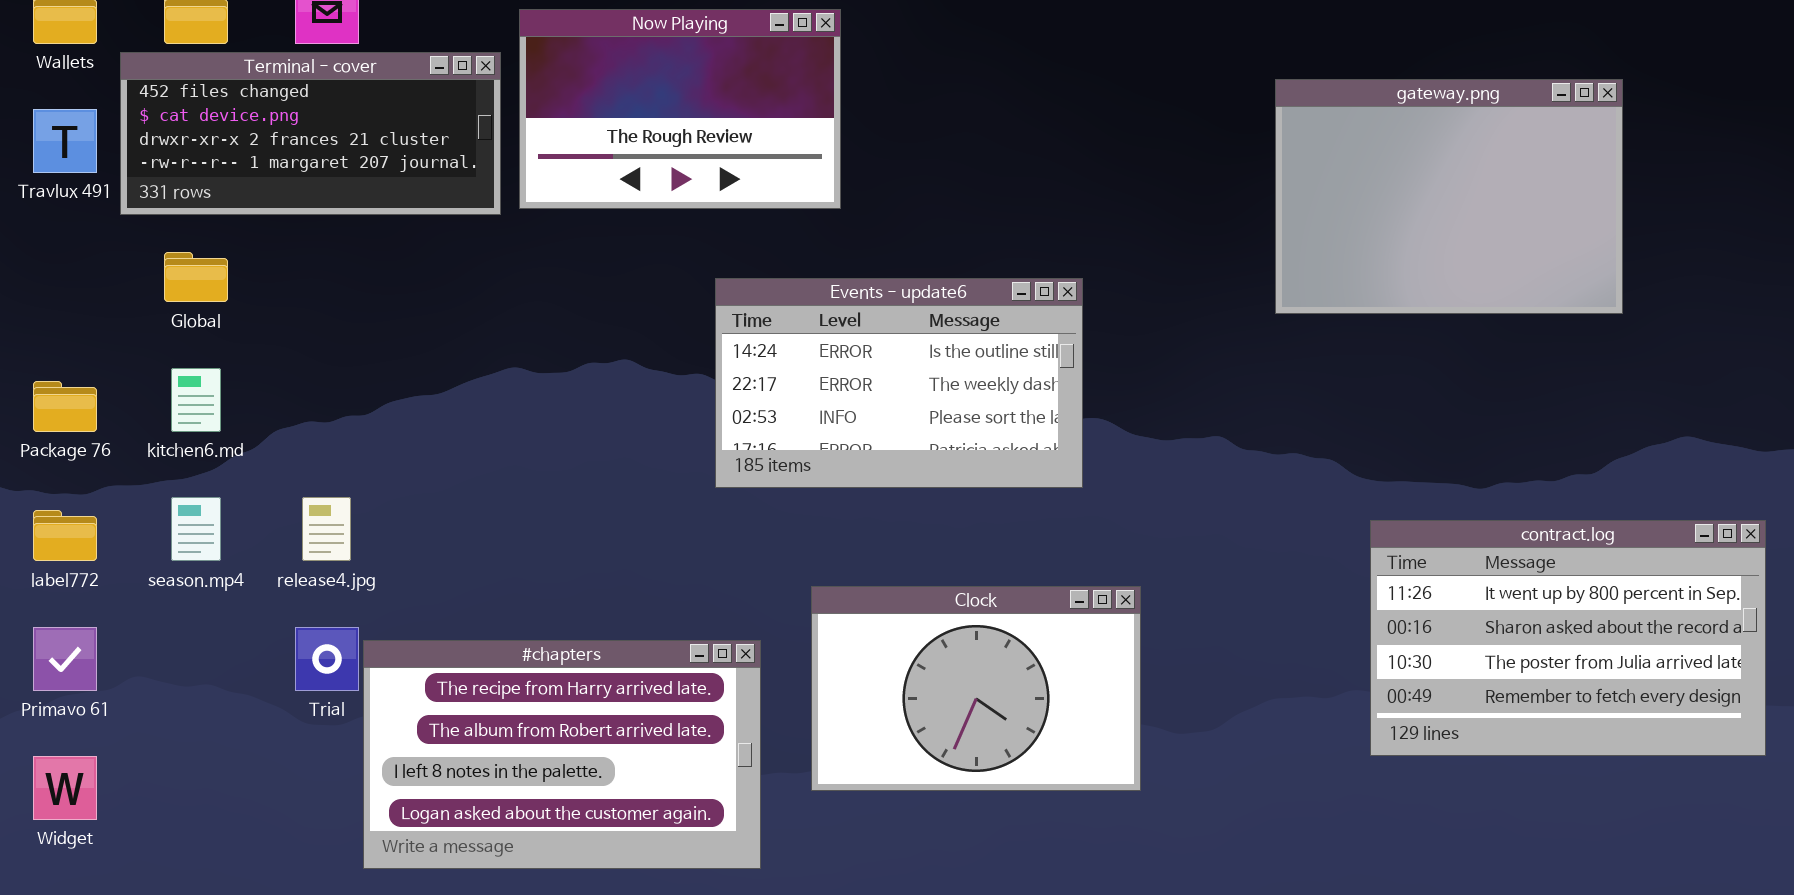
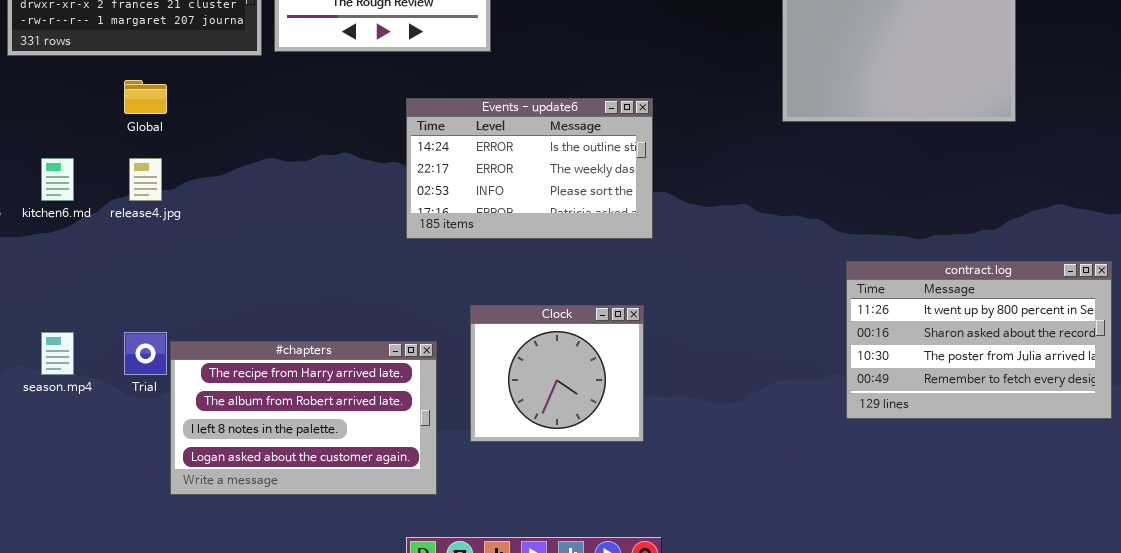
Global: [164,252,228,302] -> [124,80,167,114], moved
season.mp4: [171,497,221,561] -> [41,332,74,375], moved
release4.jpg: [302,497,351,561] -> [129,158,162,201], moved
Clock: [811,586,1141,791] -> [470,305,644,442], resized

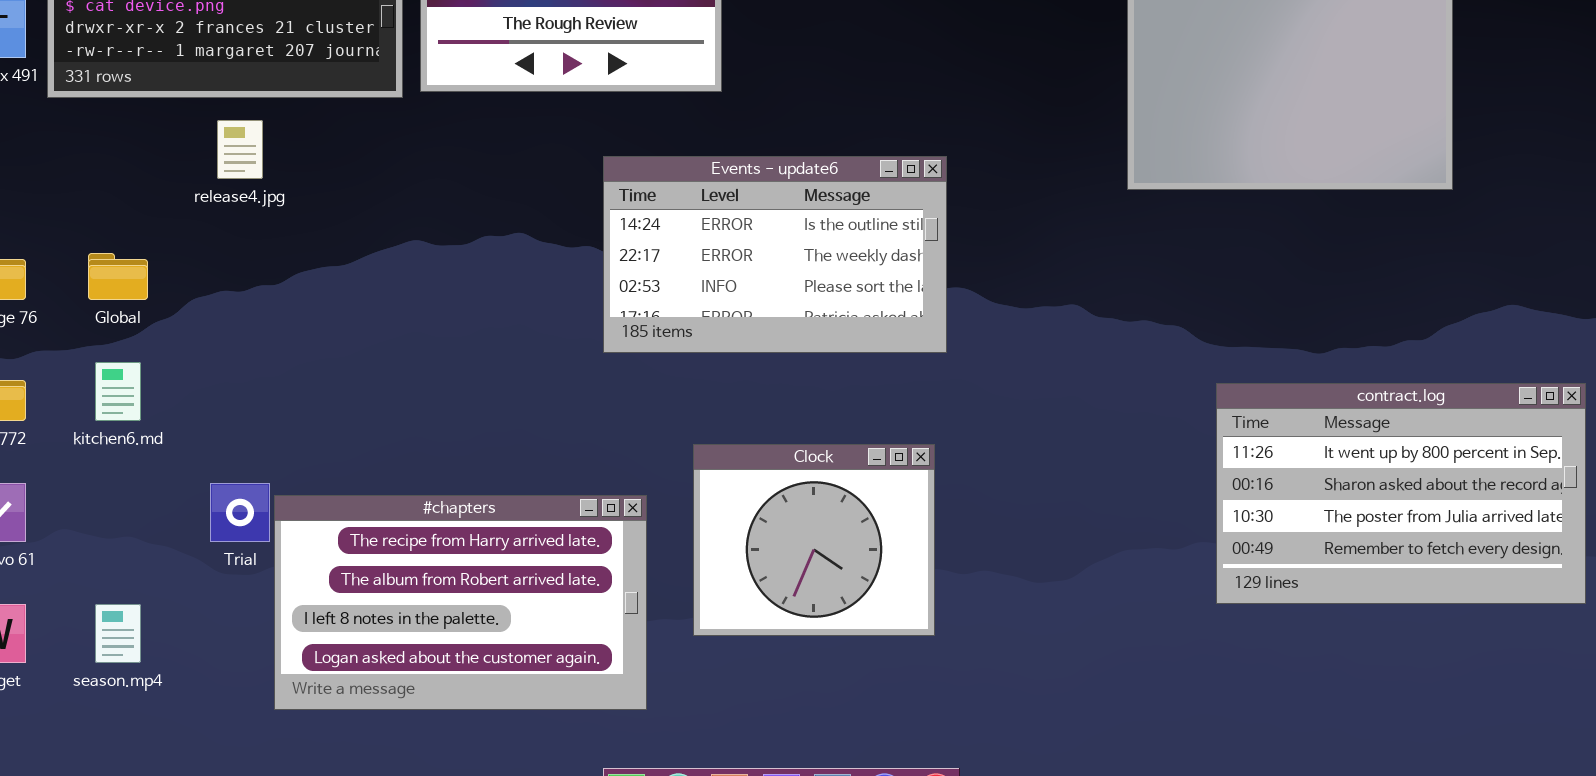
Global: [124,80,167,114] -> [88,253,148,300], moved
kitchen6.md: [41,158,74,201] -> [95,362,141,421], moved
release4.jpg: [129,158,162,201] -> [217,120,263,179], moved
season.mp4: [41,332,74,375] -> [95,604,141,663], moved

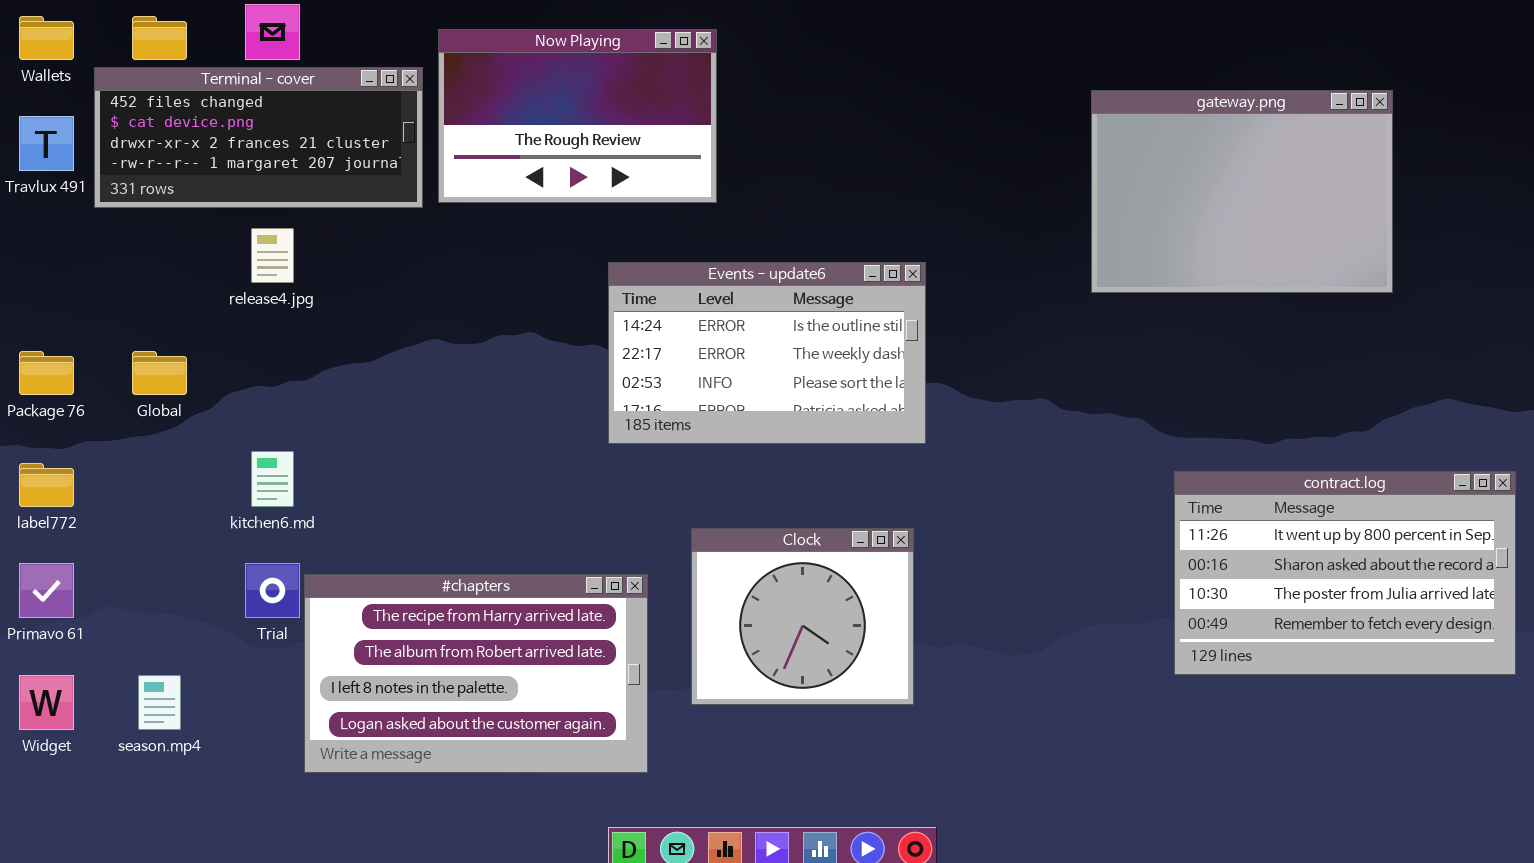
kitchen6.md: [95,362,141,421] -> [251,451,294,507], moved

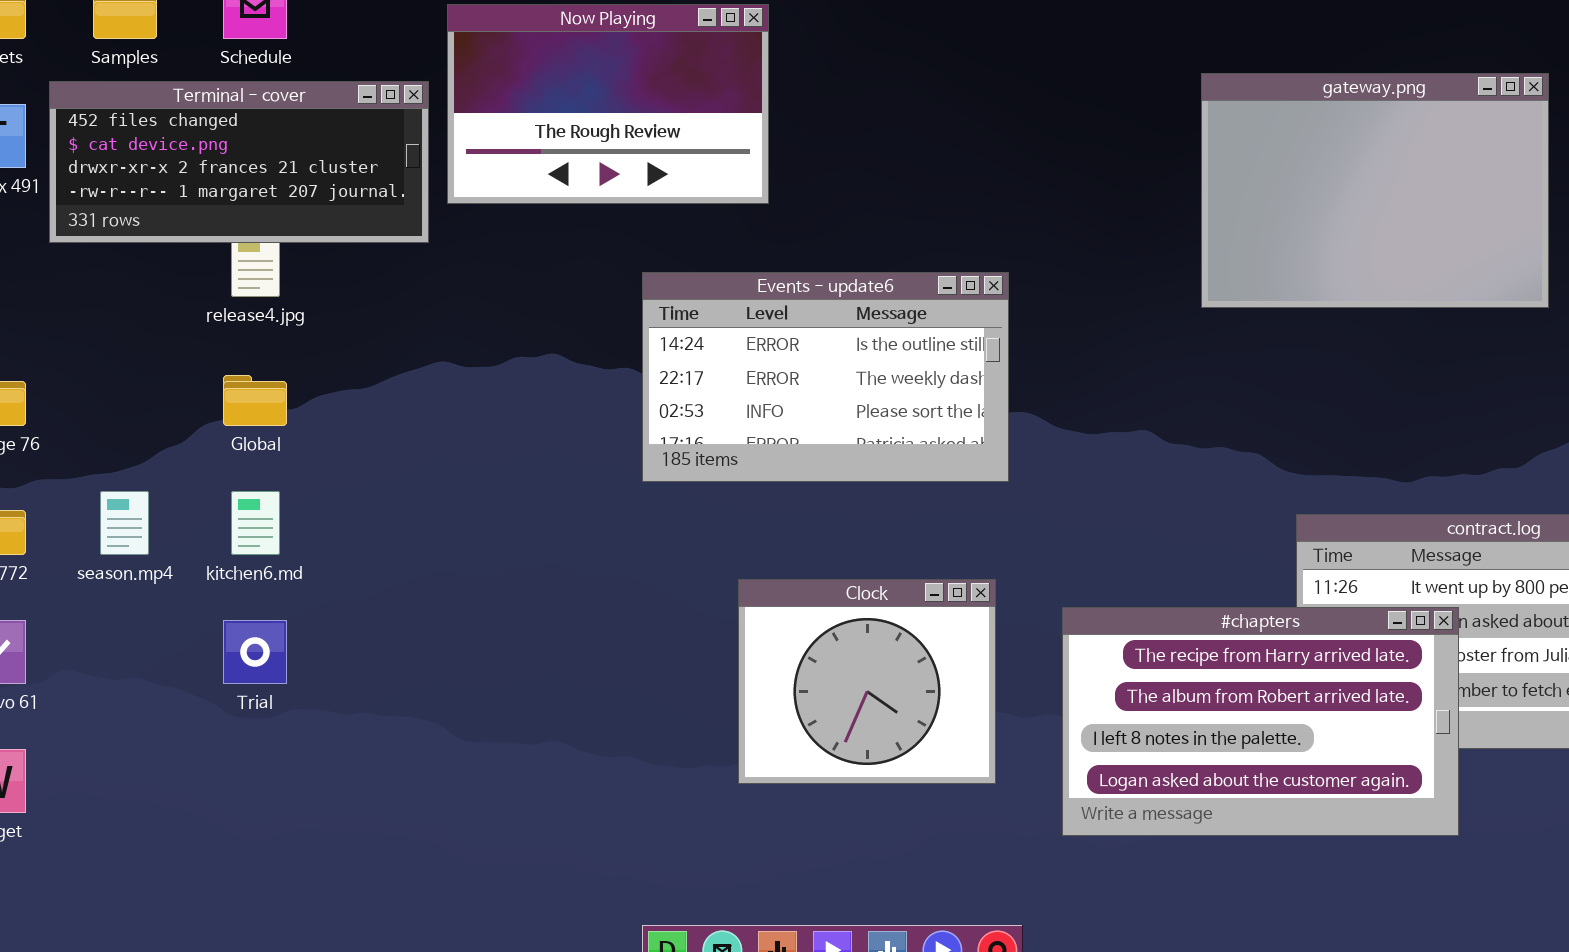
Terminal - cover: [94,67,423,208] -> [49,81,429,243], moved
Global: [132,351,187,395] -> [223,375,287,426], moved
#chapters: [304,574,648,773] -> [1062,607,1459,836], moved
season.mp4: [138,675,181,730] -> [100,491,149,555], moved

